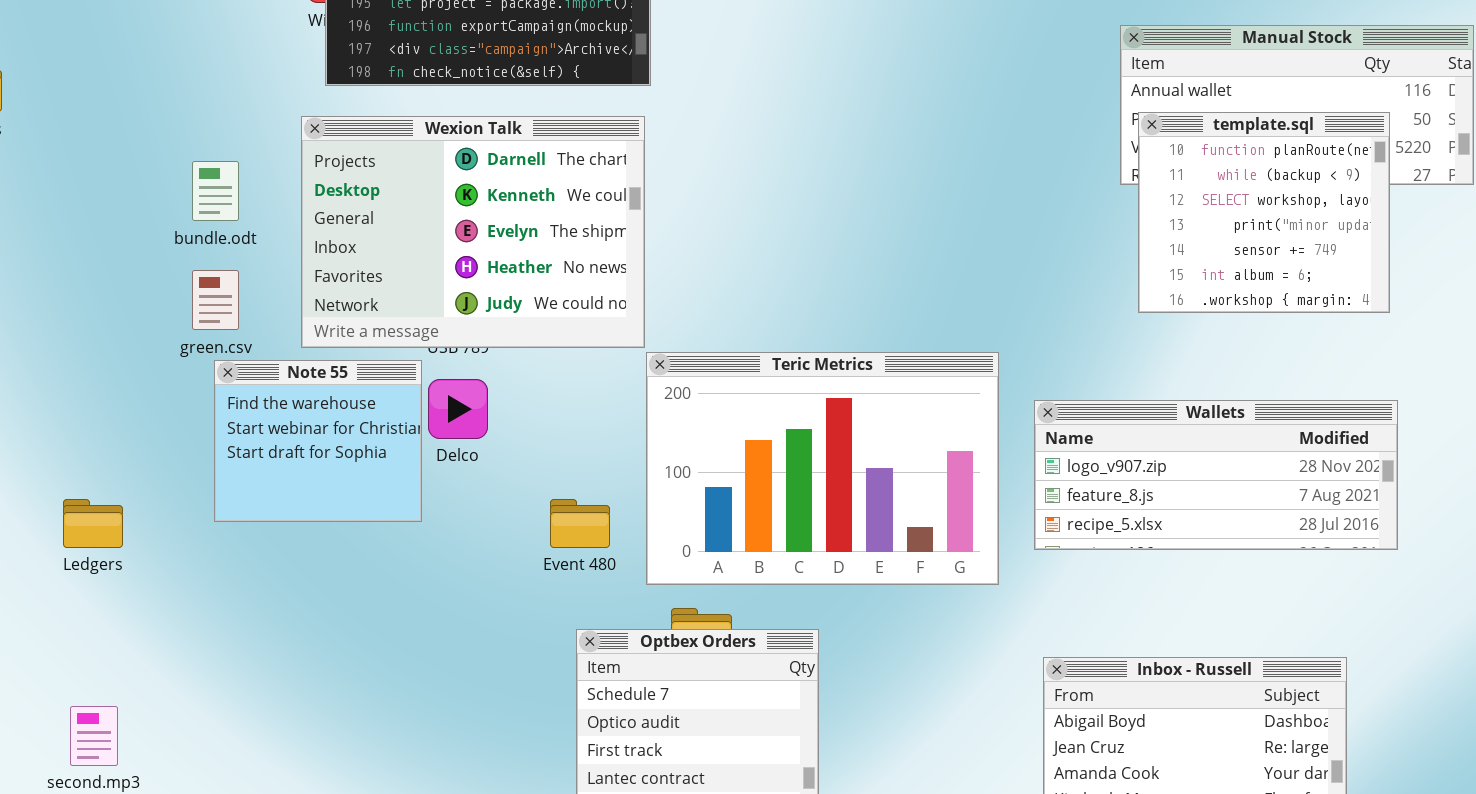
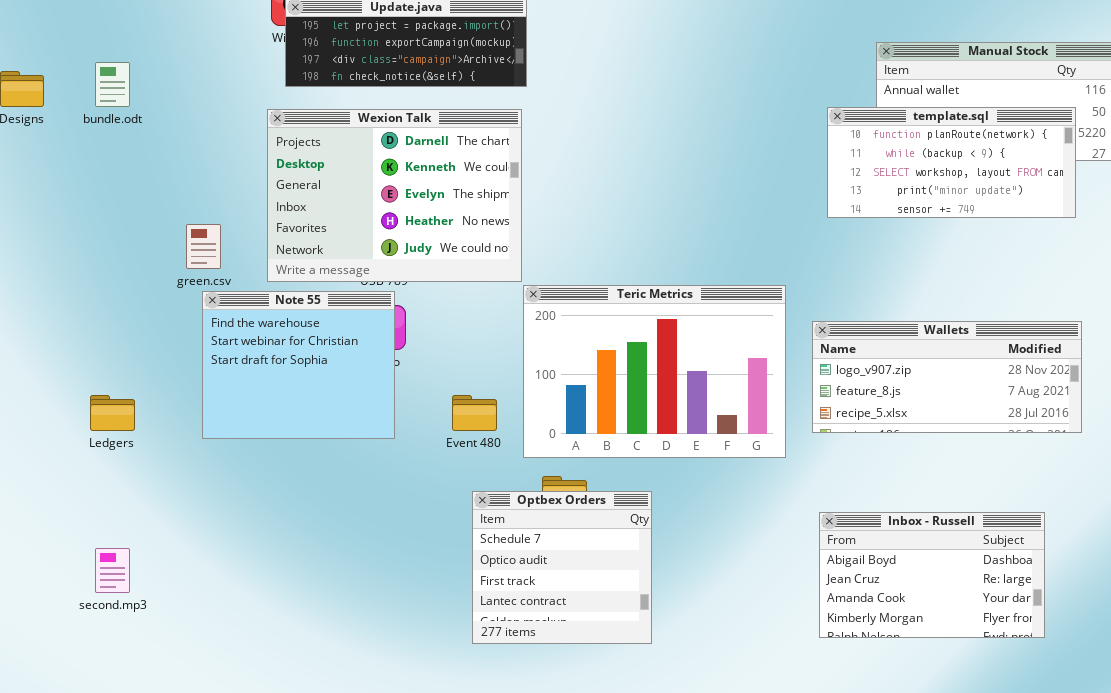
template.sql: [1138,112,1390,313] -> [827,107,1076,218], resized
bundle.odt: [192,161,239,221] -> [95,62,130,107], moved
Note 55: [214,360,422,522] -> [202,291,395,439], resized

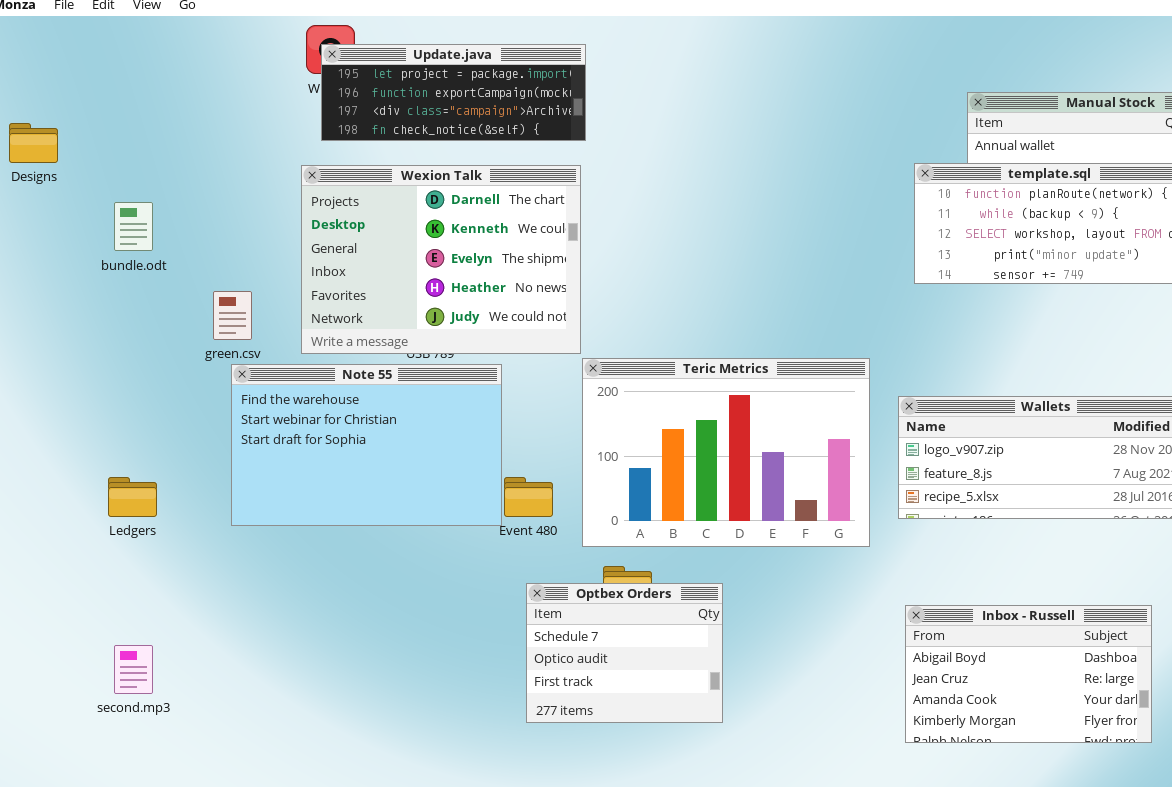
bundle.odt: [95,62,130,107] -> [114,202,153,251], moved
Note 55: [202,291,395,439] -> [231,364,502,526], resized
Optbex Orders: [472,491,652,644] -> [526,583,723,723], resized

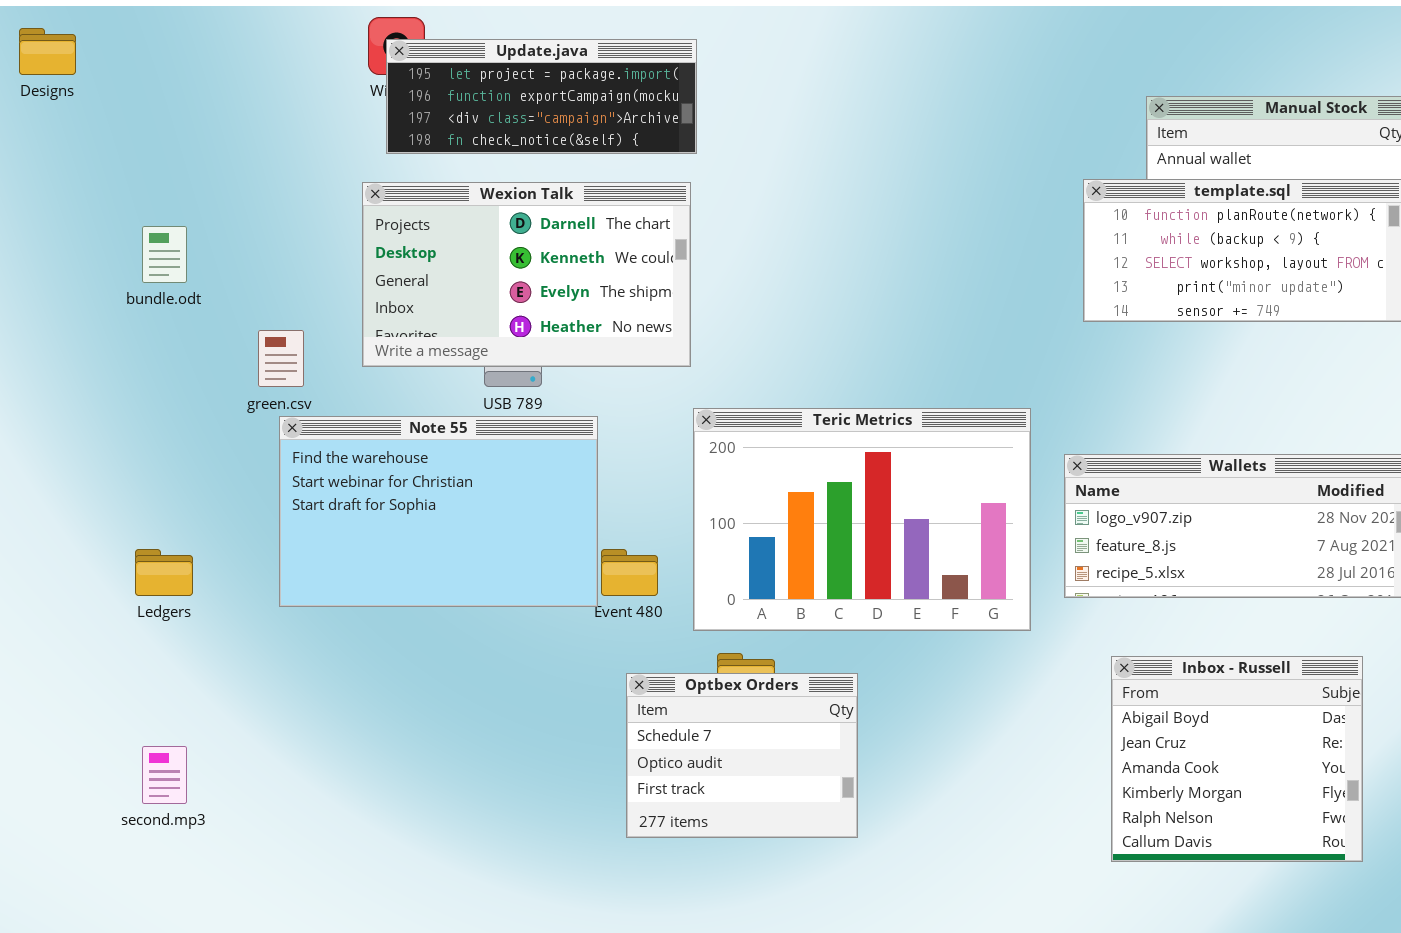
Designs: [9,123,58,163] -> [19,28,76,75], moved
Wexion Talk: [301,165,581,354] -> [362,182,691,367], resized
Inbox - Russell: [905,605,1152,743] -> [1111,656,1363,862], resized

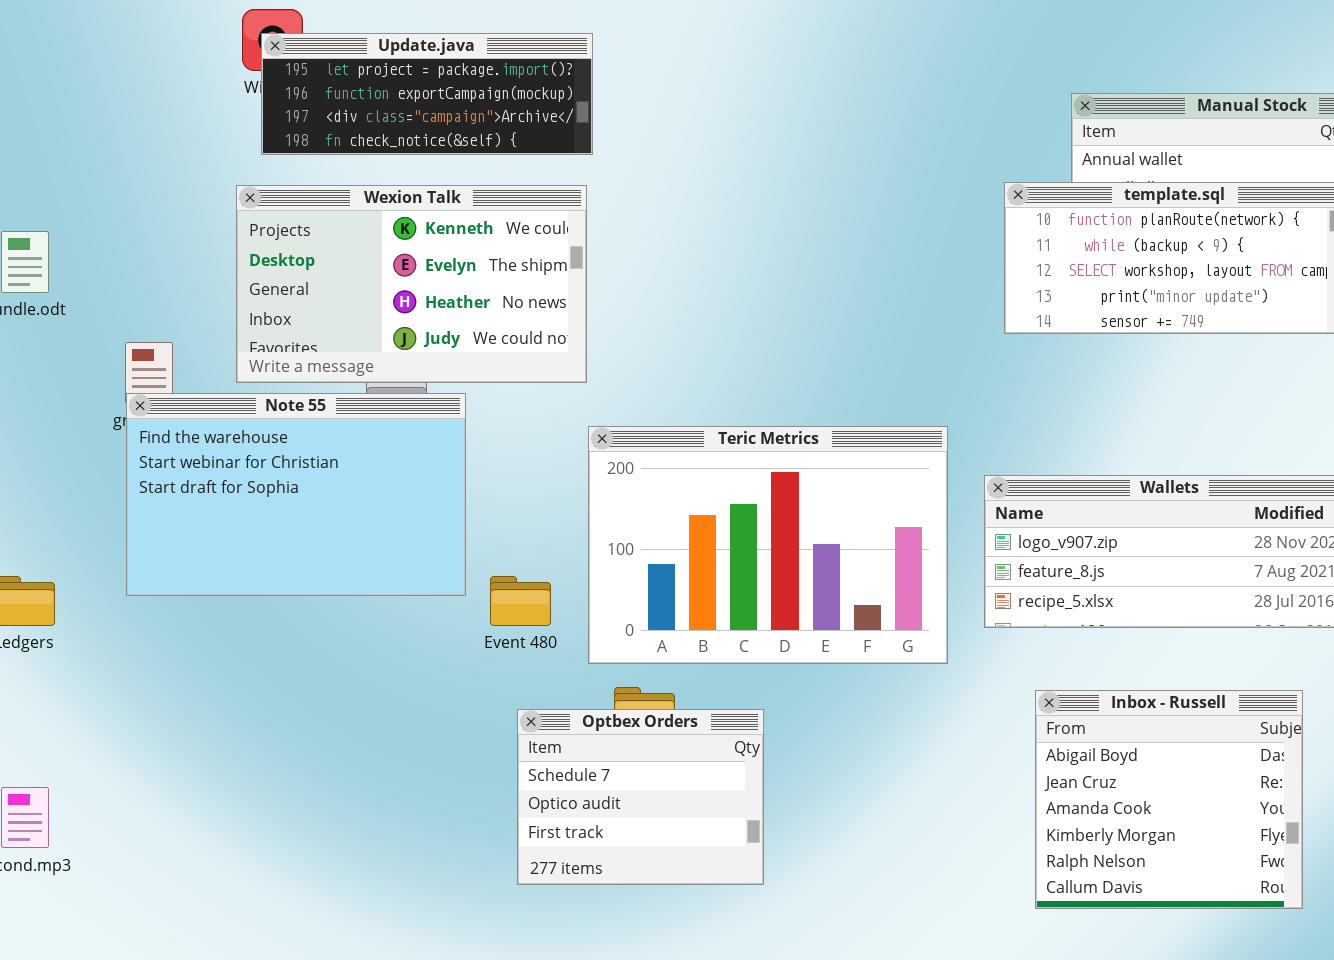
Wexion Talk: [362,182,691,367] -> [236,185,587,383], scrolled down 1 row
Note 55: [279,416,598,607] -> [126,393,466,596], moved

